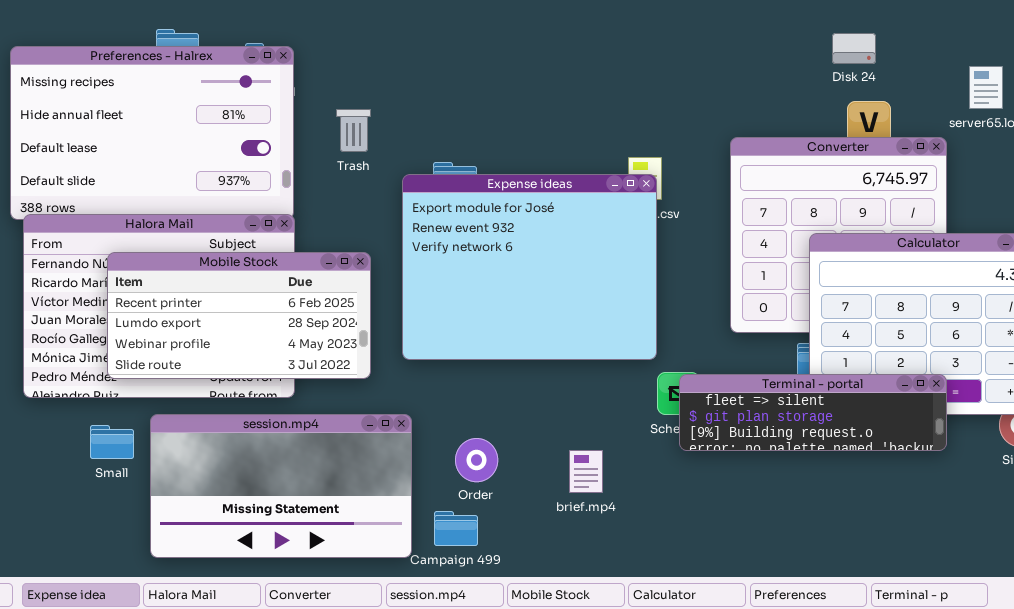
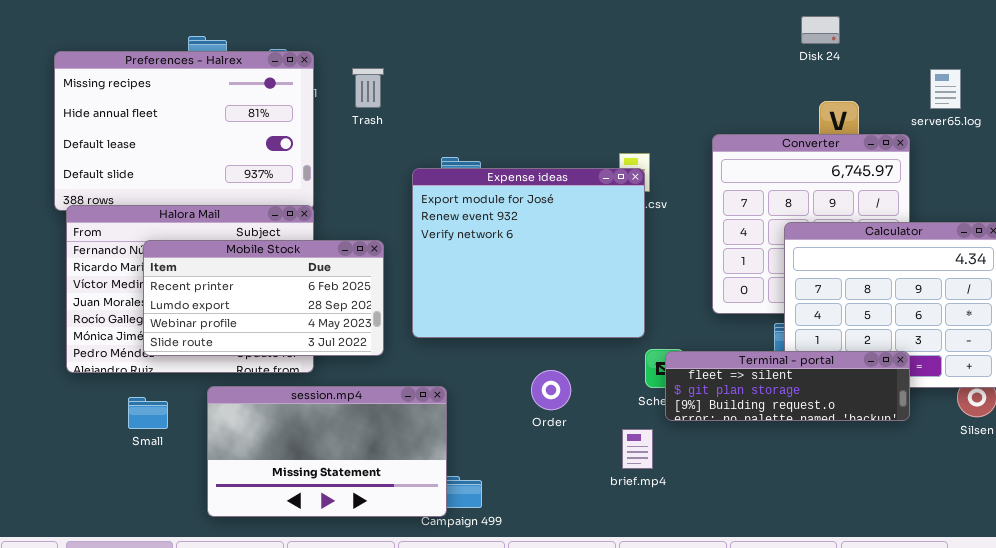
Disk 24: [832,33,876,64] -> [801,16,840,44], moved
Trash: [336,109,371,152] -> [352,68,384,108], moved
session.mp4: [150,414,412,558] -> [207,386,447,517], moved
Order: [455,438,498,482] -> [531,370,571,410], moved
brief.mp4: [569,450,603,493] -> [622,429,653,469], moved

